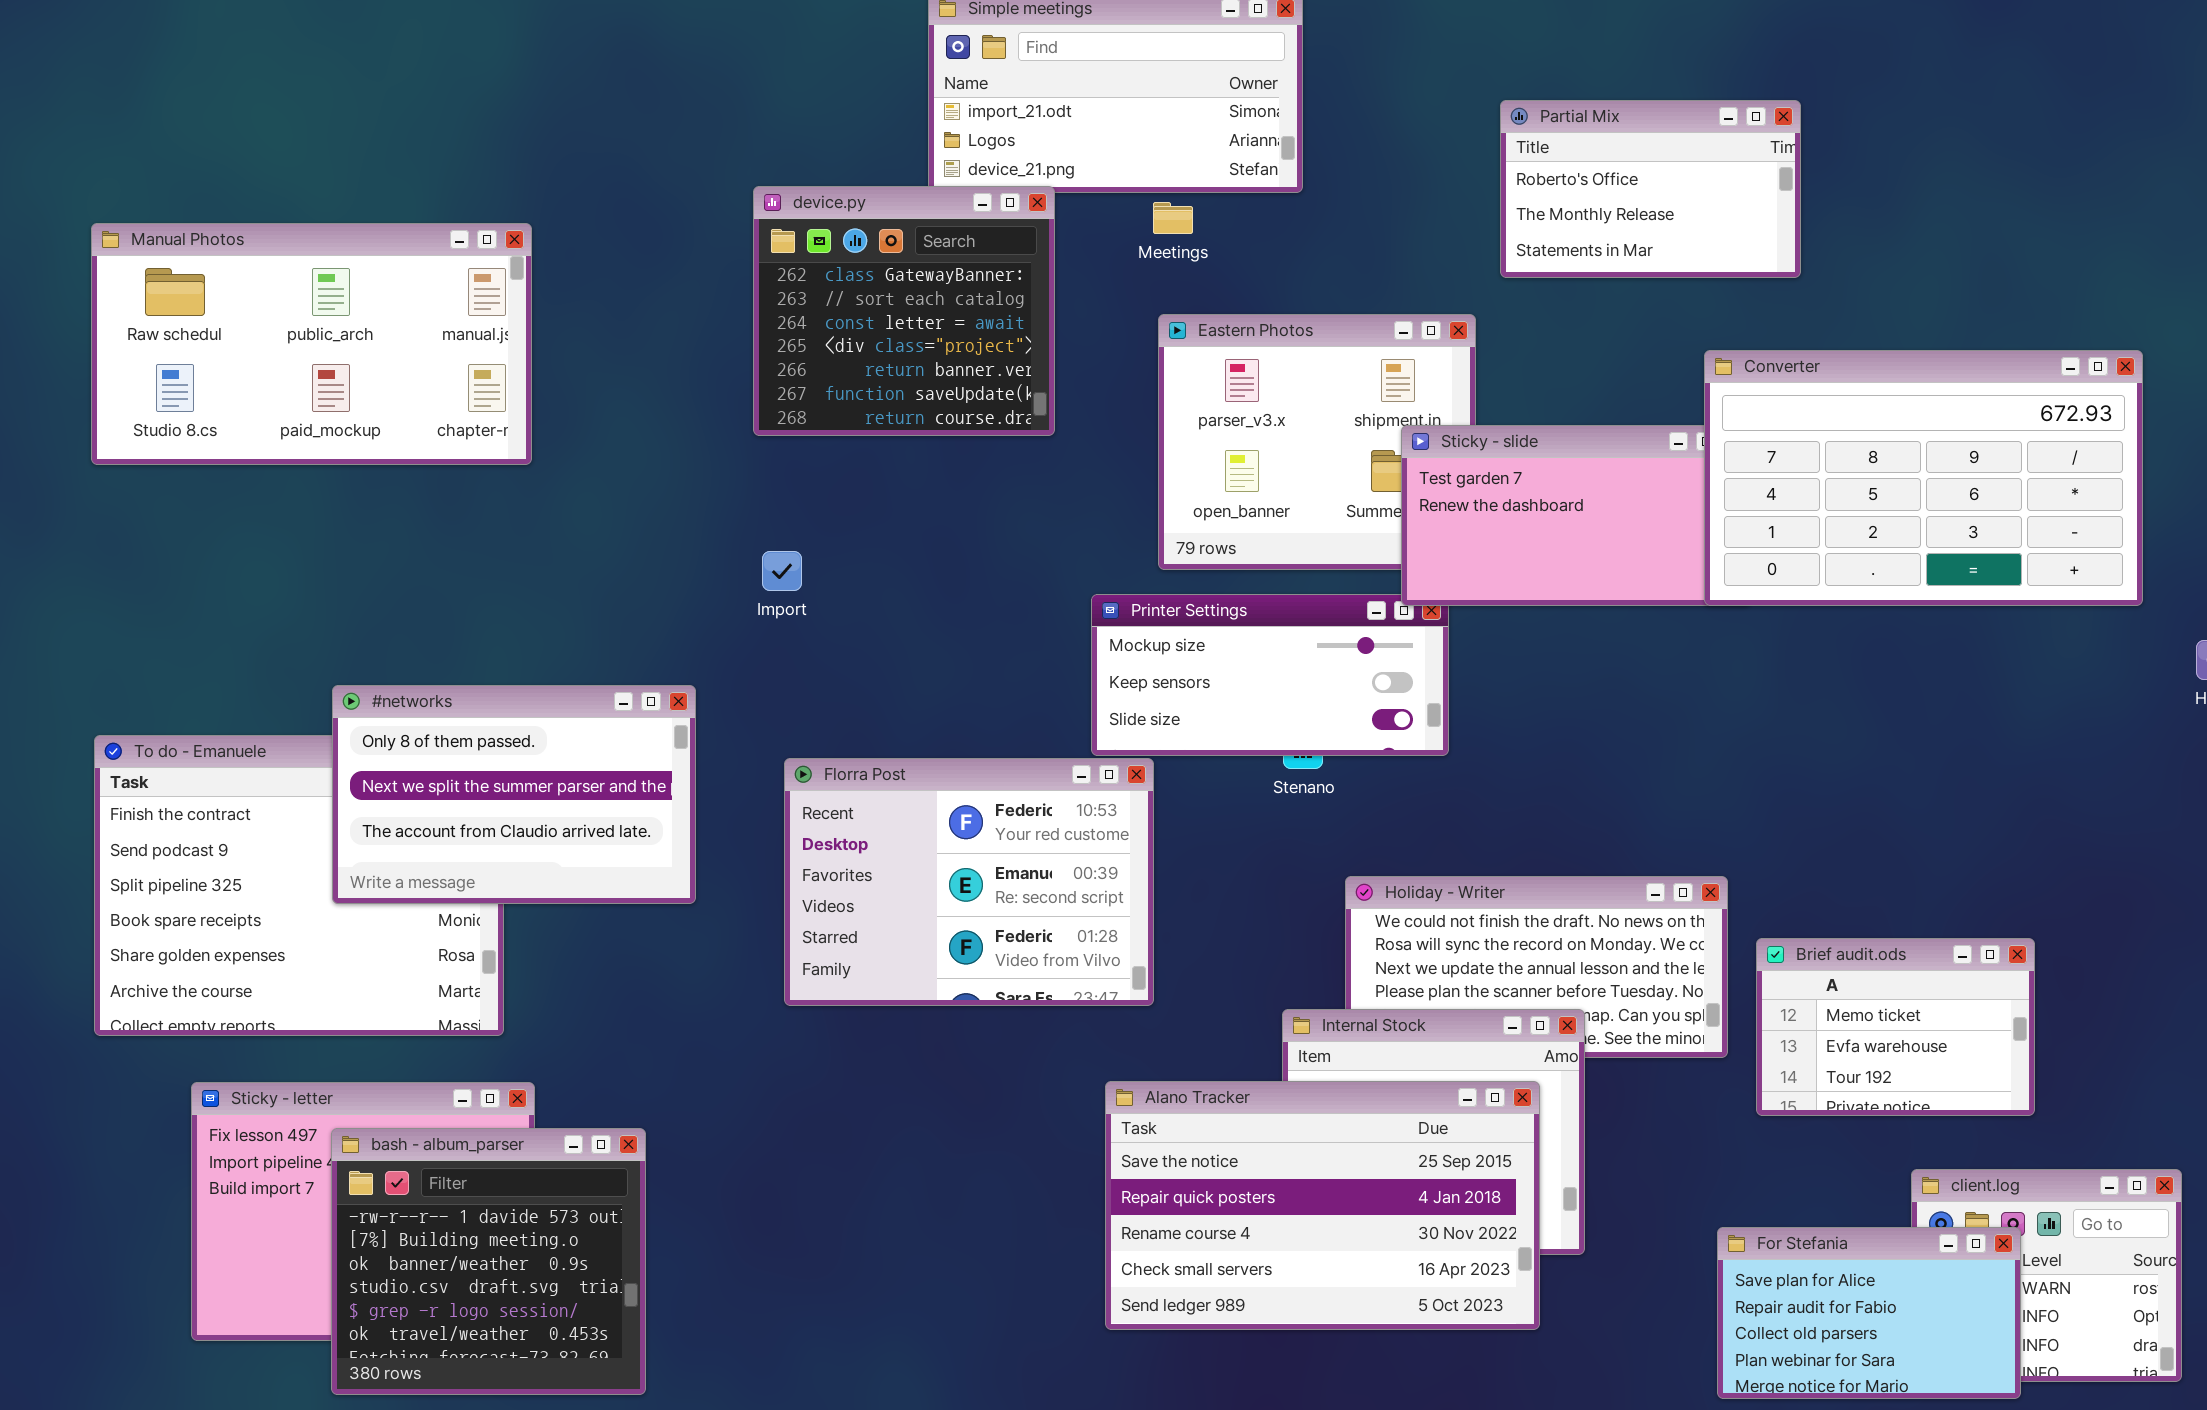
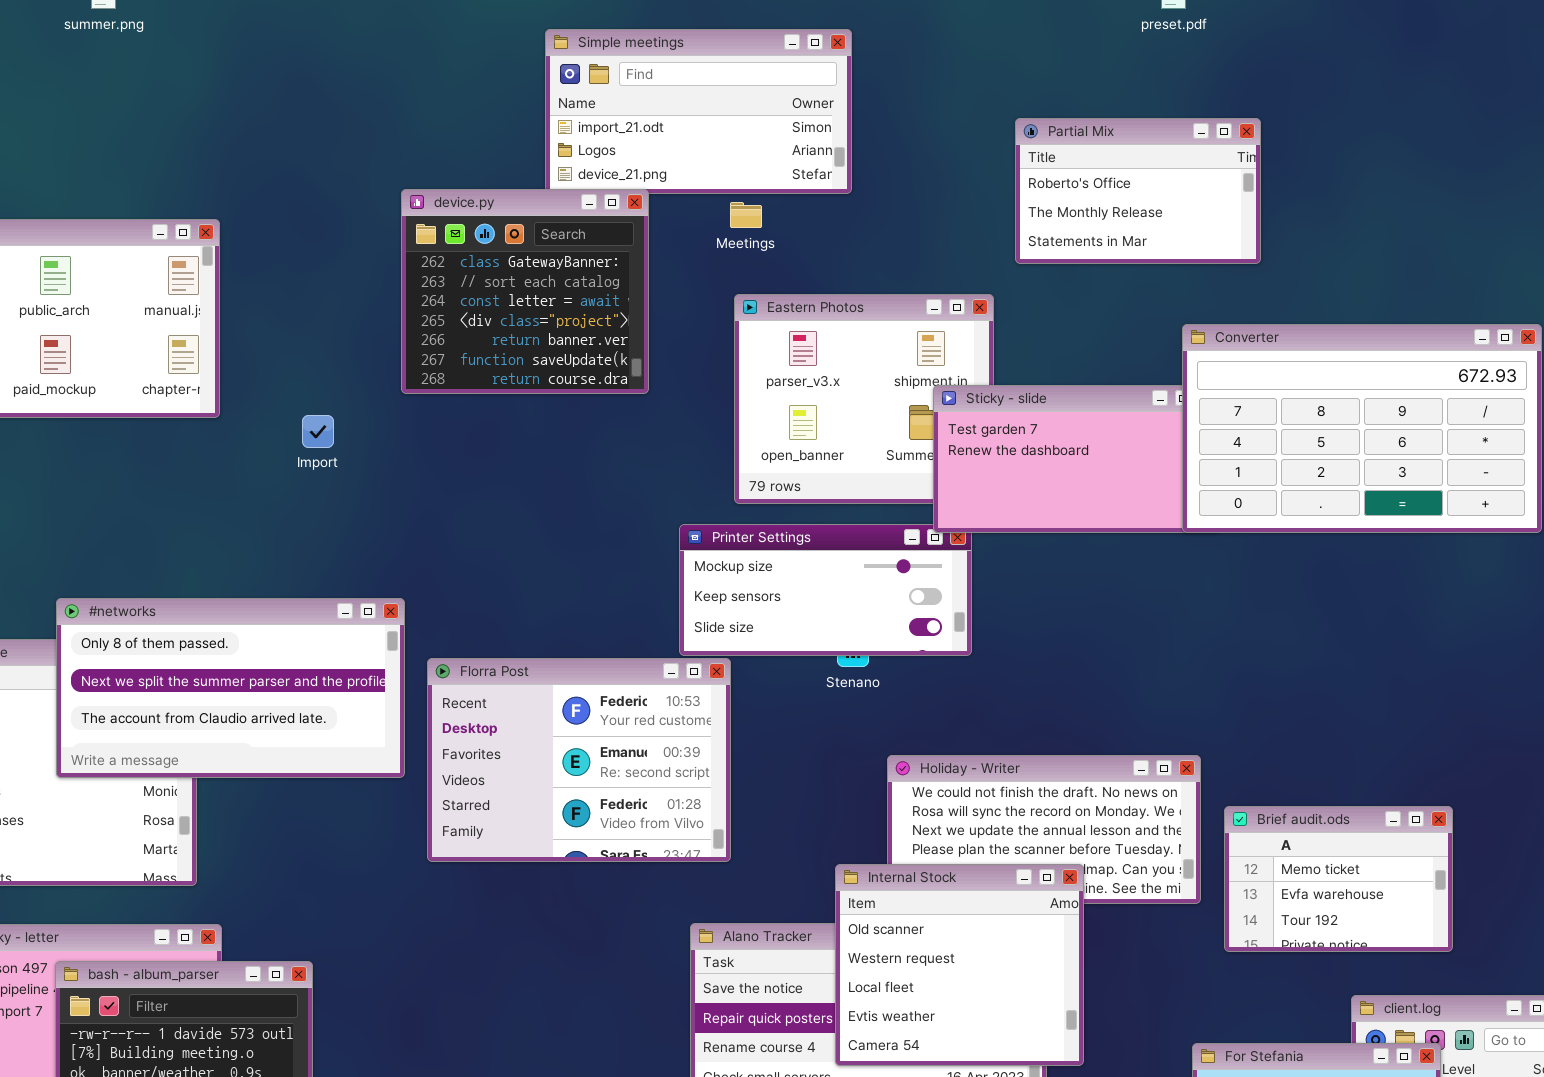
Import: [762,551,802,591] -> [302,415,334,448], moved
#networks: [332,685,696,904] -> [56,598,405,778], resized
Internal Stock: [1282,1009,1585,1255] -> [835,864,1084,1066], raised

